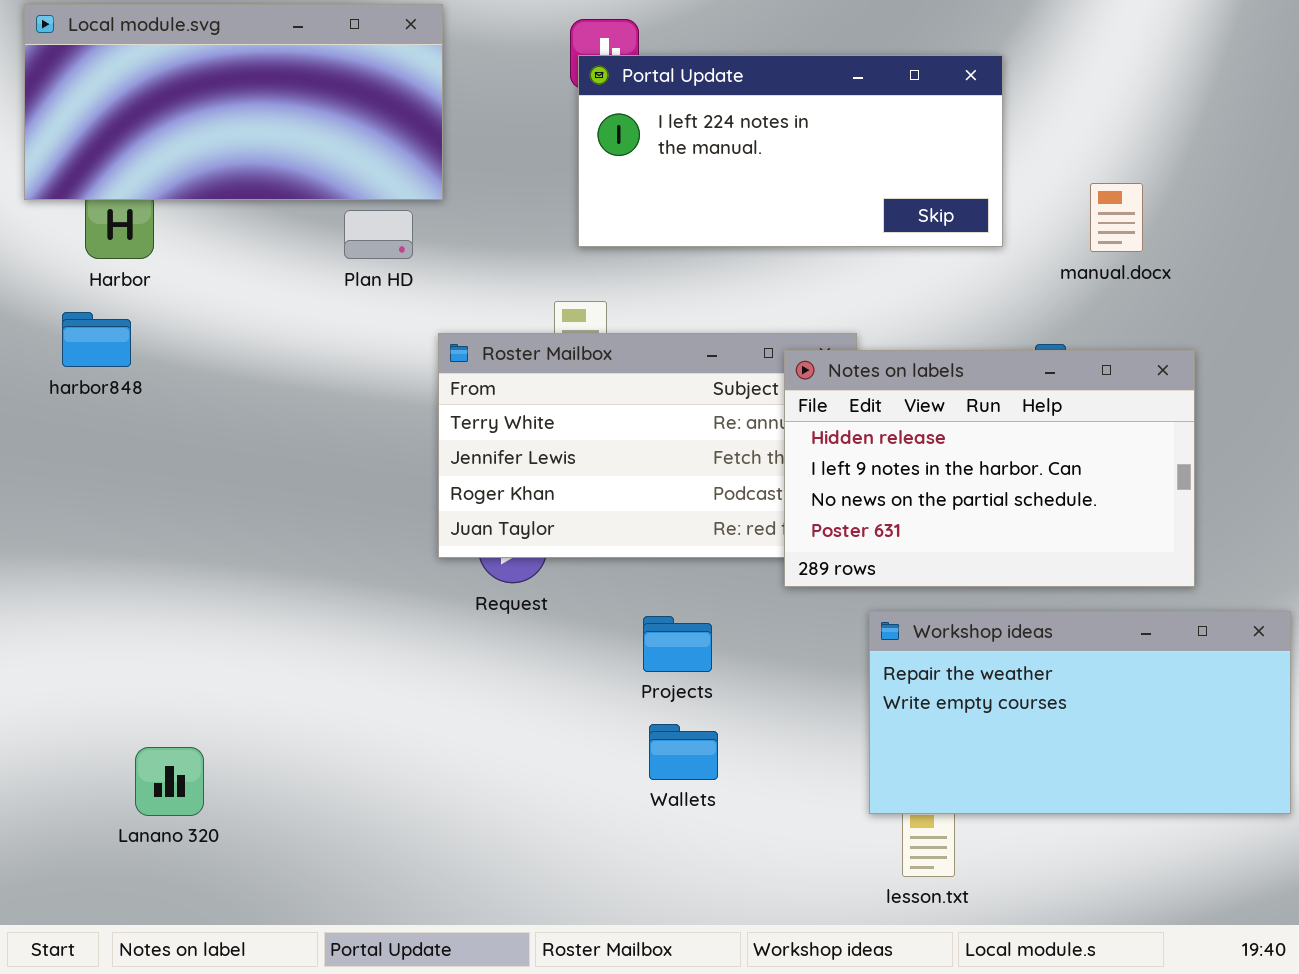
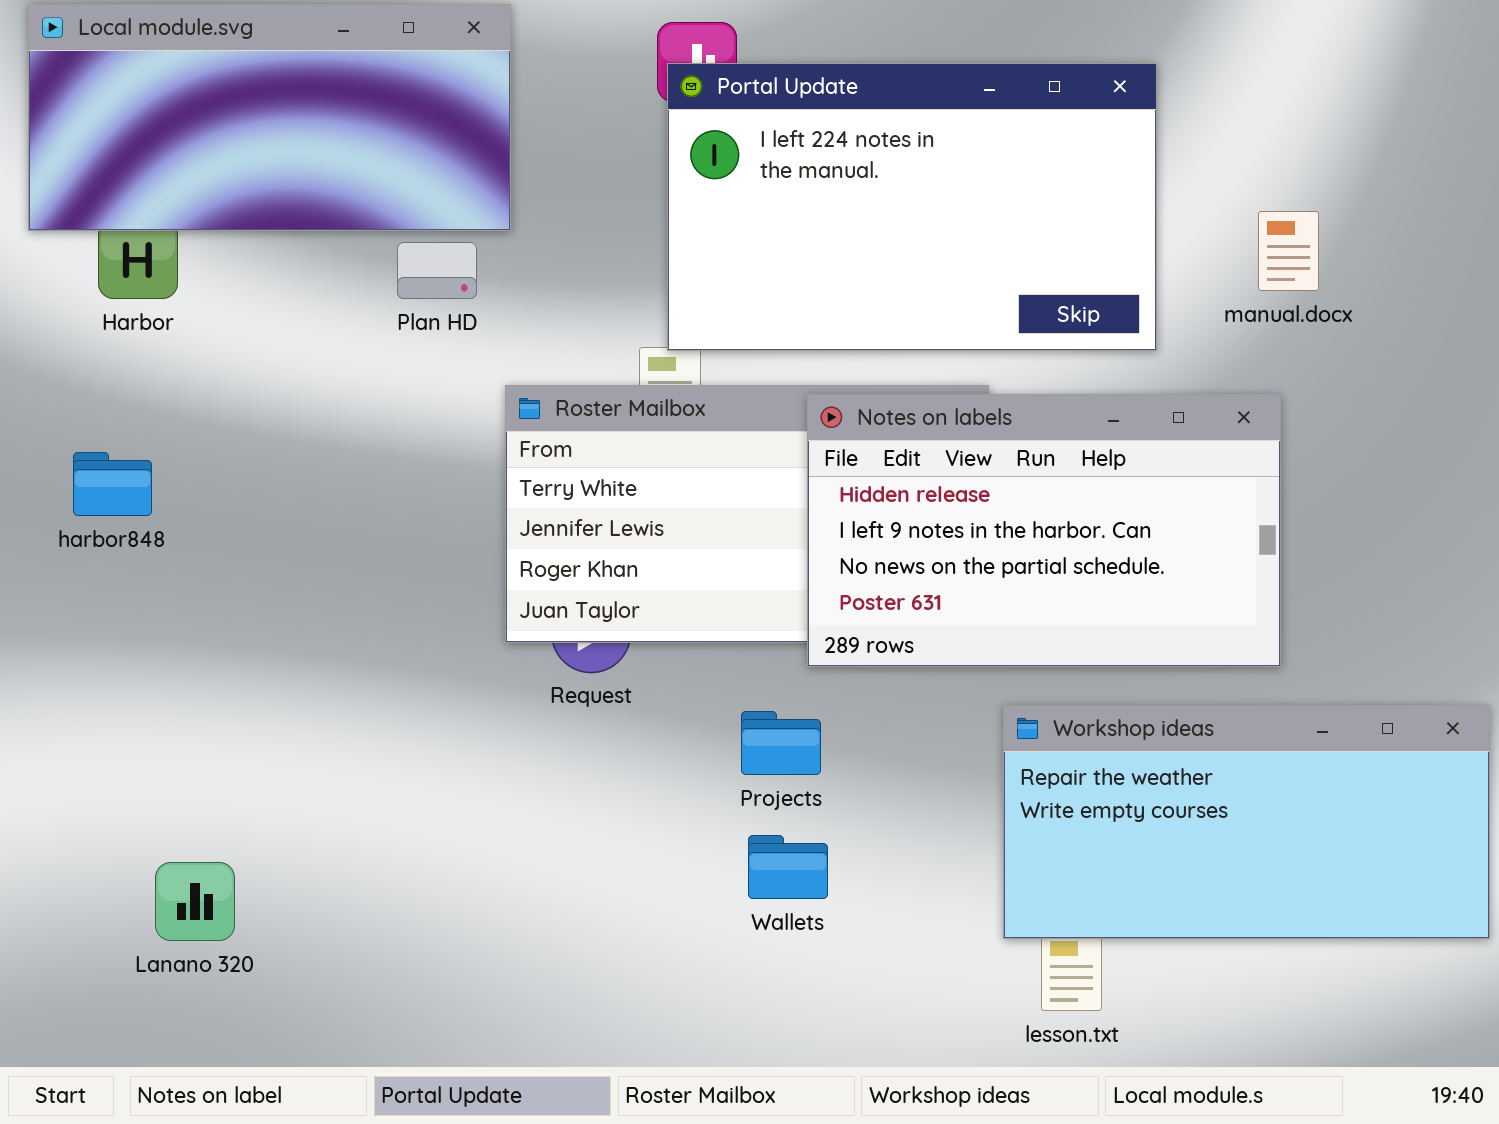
Portal Update: [578,55,1003,247] -> [667,63,1157,351], resized
harbor848: [62,312,131,367] -> [73,452,152,516], moved
Notes on labels: [784,350,1195,587] -> [807,394,1281,667], moved

